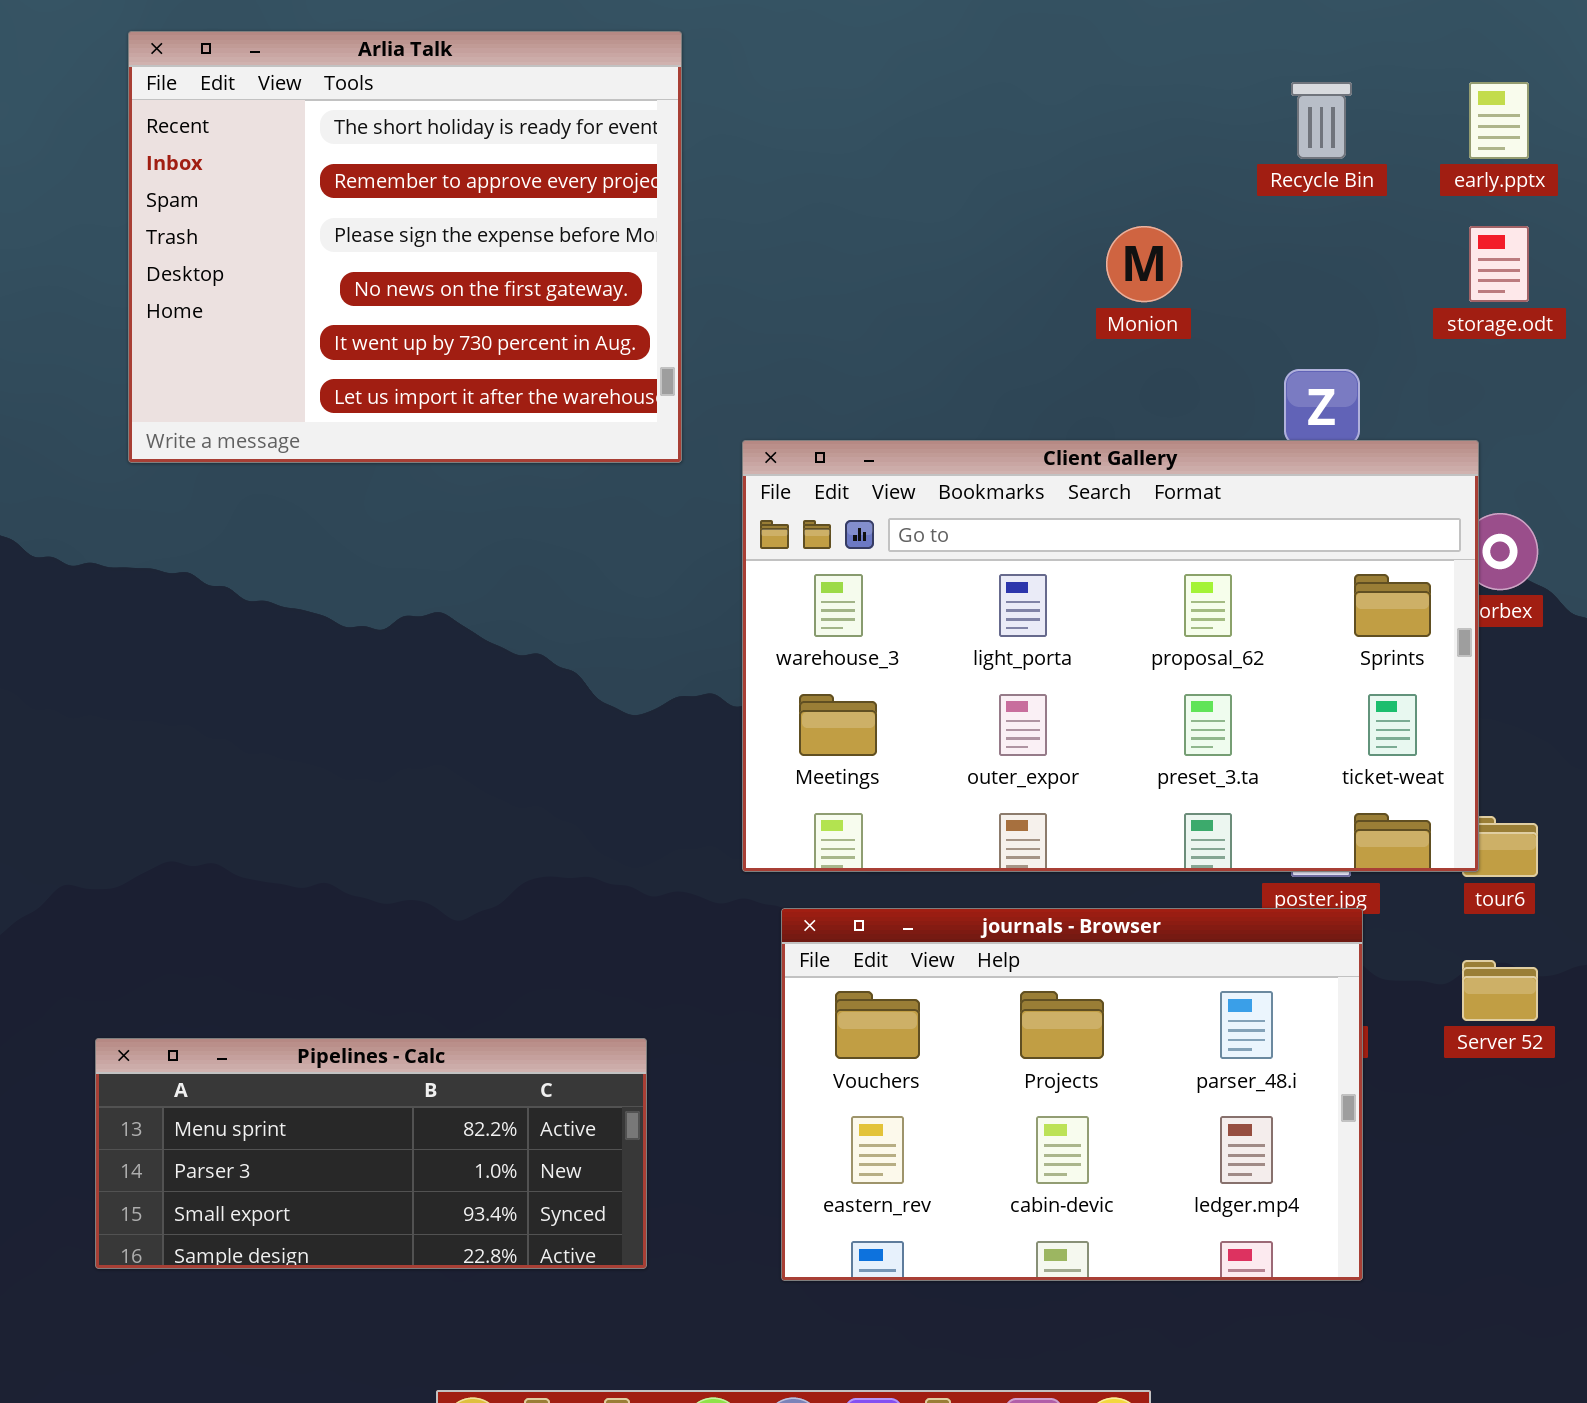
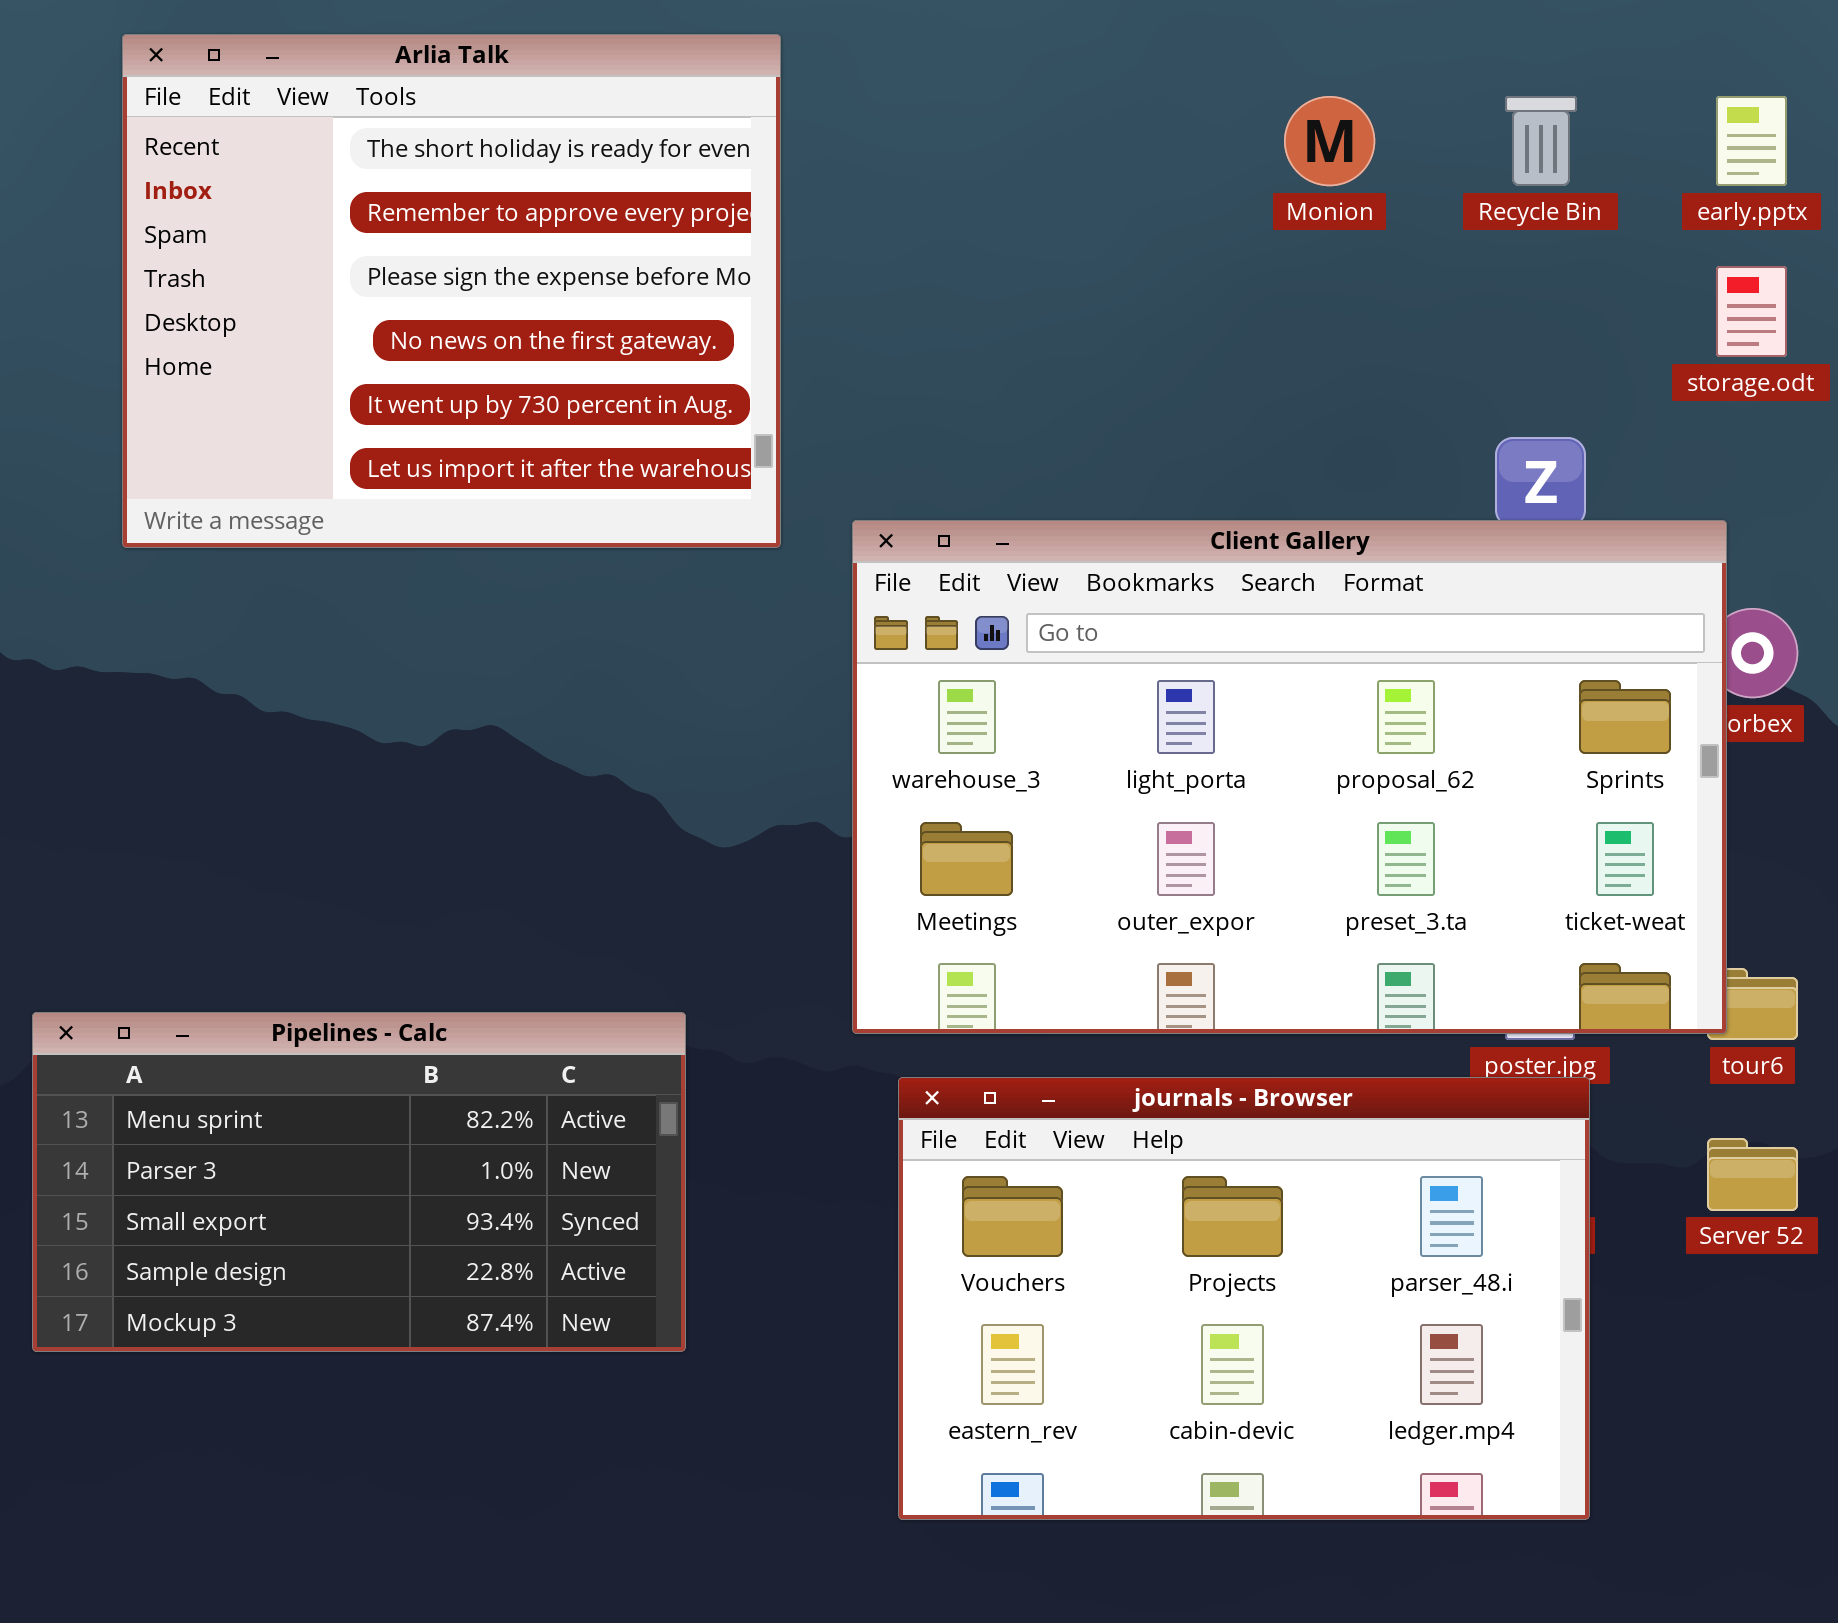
Monion: [1106,226,1182,302] -> [1284,96,1375,186], moved
Pipelines - Calc: [95,1038,647,1269] -> [32,1012,686,1352], moved, resized

